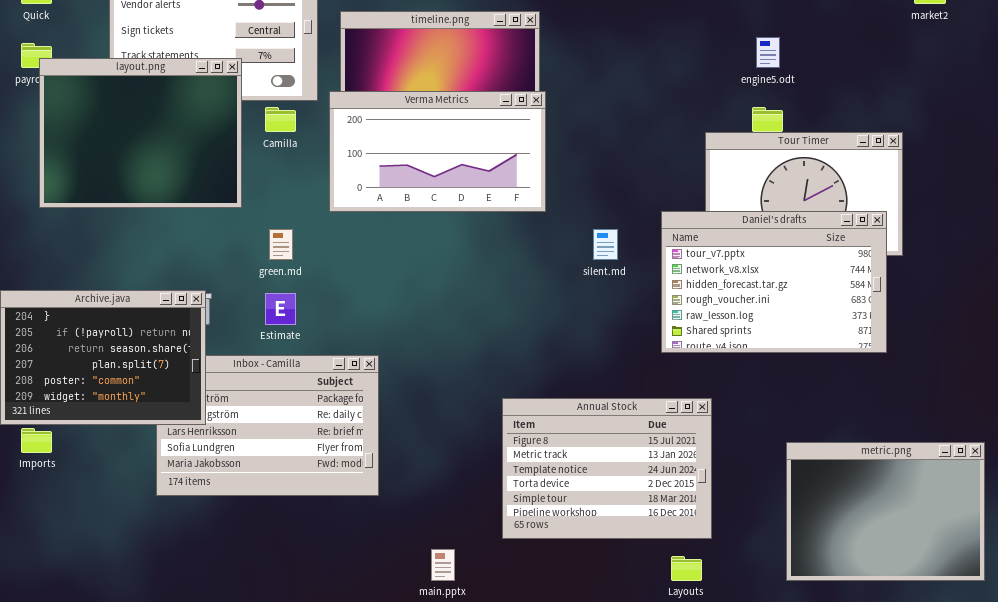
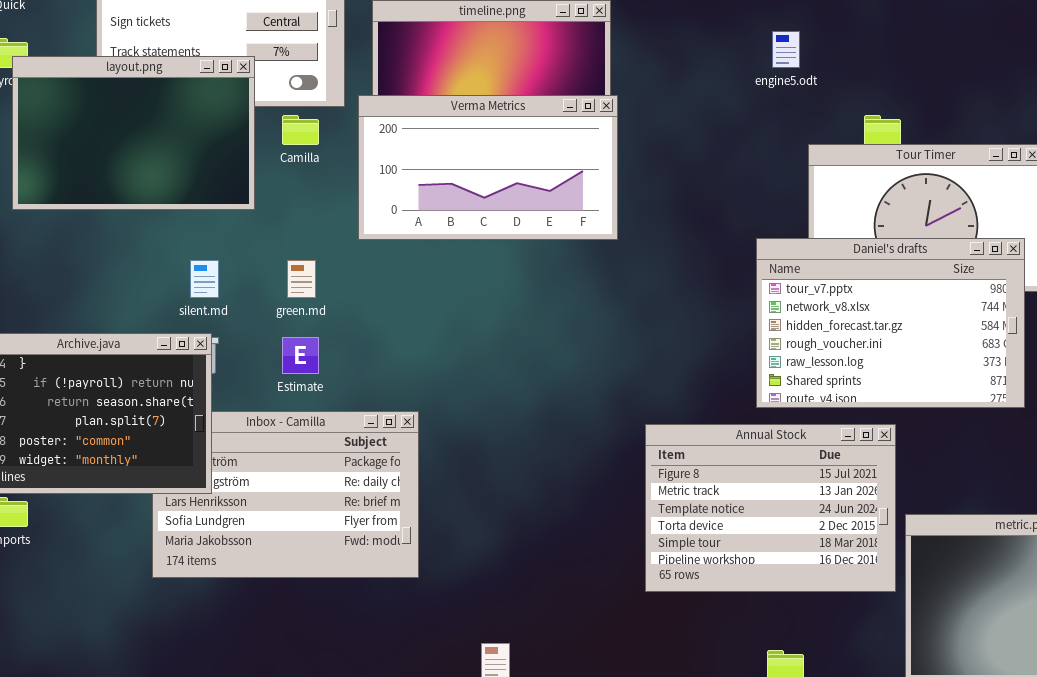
engine5.odt: [756,37,780,68] -> [772,31,800,68], moved
layout.png: [39,58,242,208] -> [12,56,255,210], resized
silent.md: [593,229,618,260] -> [190,260,219,298], moved
Annual Stock: [502,398,712,539] -> [645,424,896,592], moved

